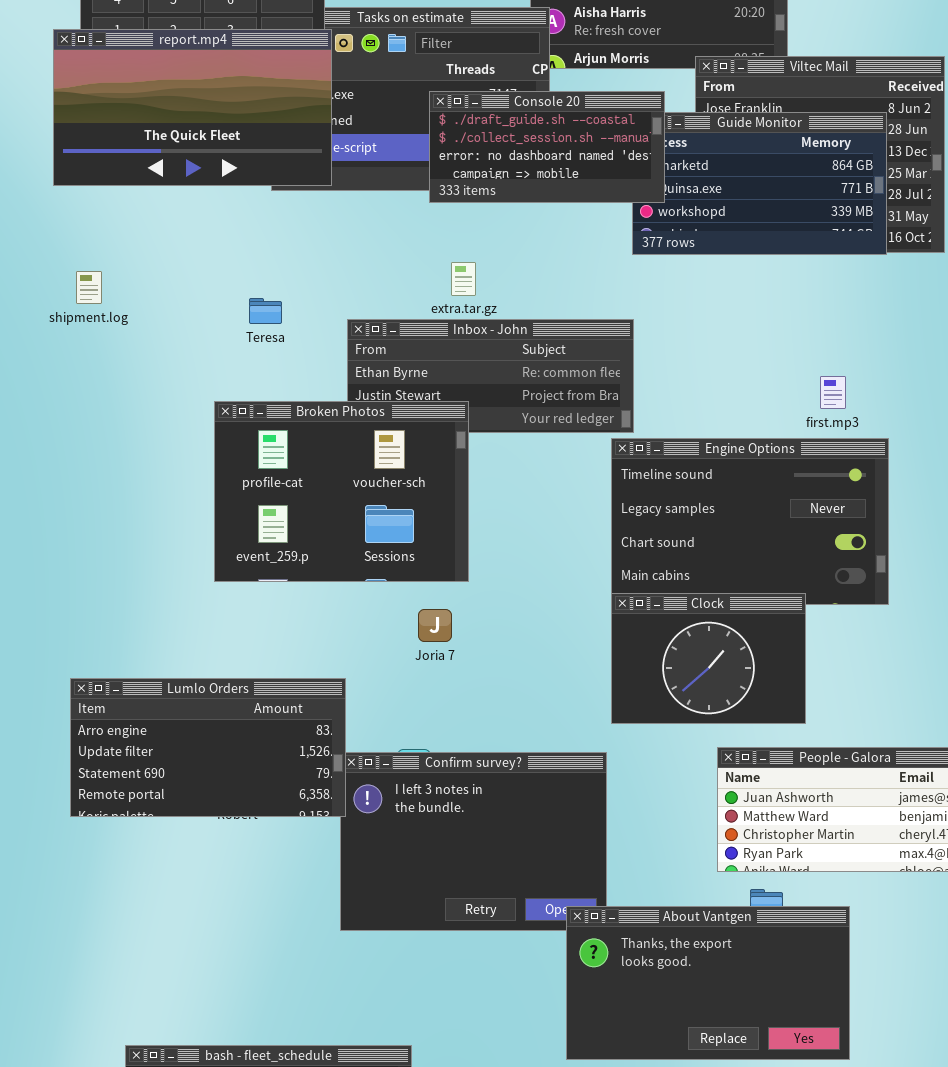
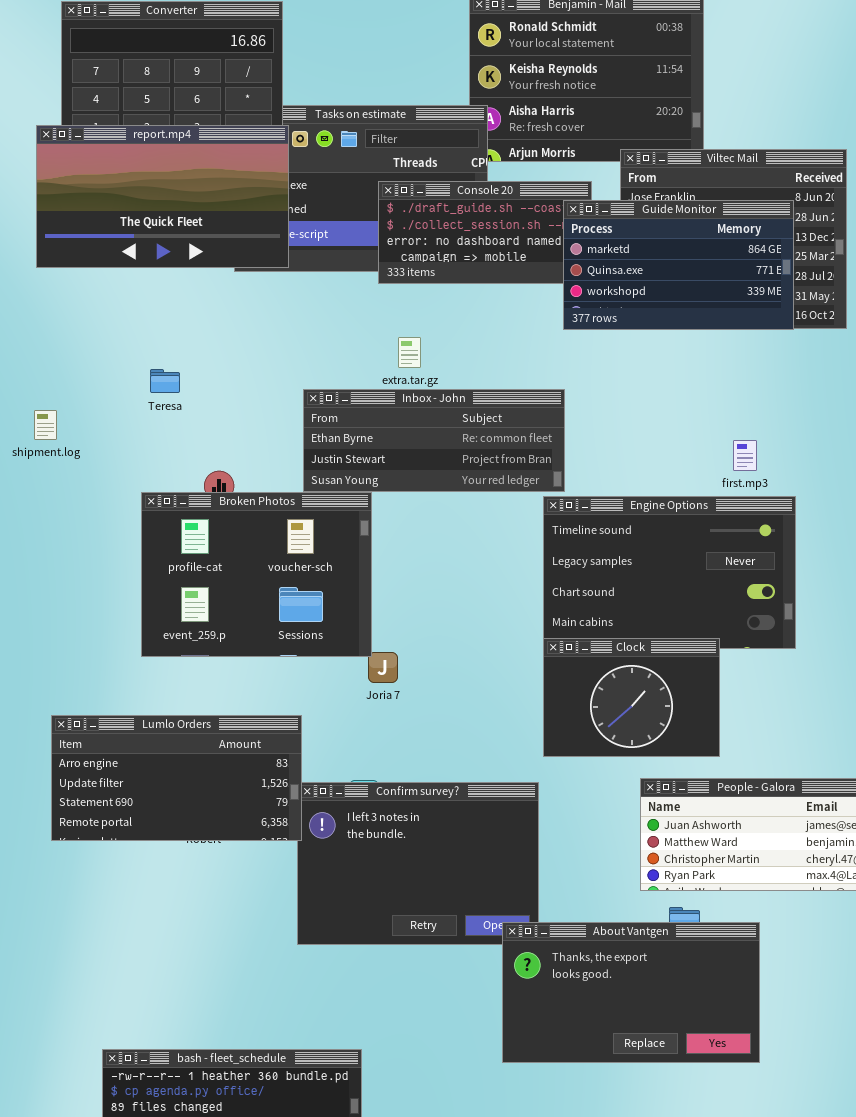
Guide Monitor: [632,112,887,255] -> [563,200,794,330], raised
shipment.log: [76,271,102,304] -> [34,410,57,440], moved
Teresa: [249,298,282,324] -> [150,369,180,393], moved
Broken Photos: [214,401,469,582] -> [141,492,372,657], moved

